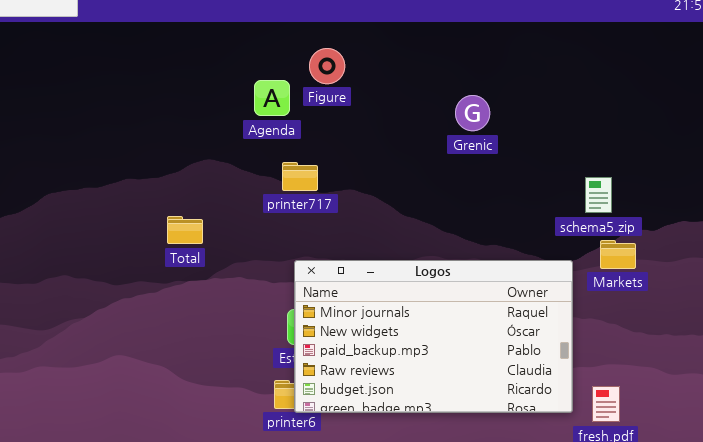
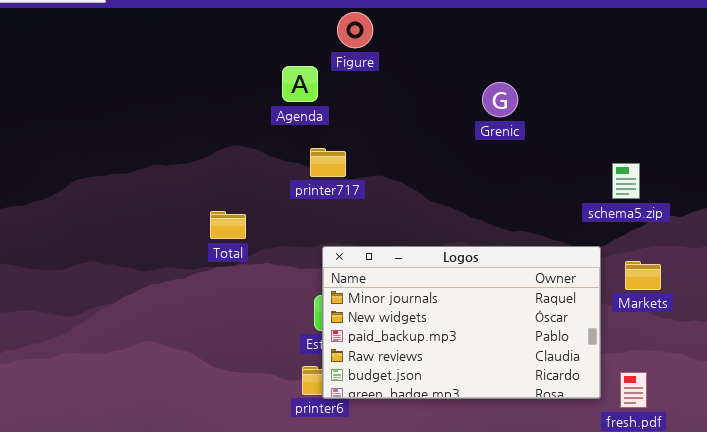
Figure: [309,48,345,84] -> [337,12,373,48], moved
Total: [167,216,203,244] -> [210,211,246,239], moved
Markets: [600,240,636,269] -> [625,261,661,290], moved

